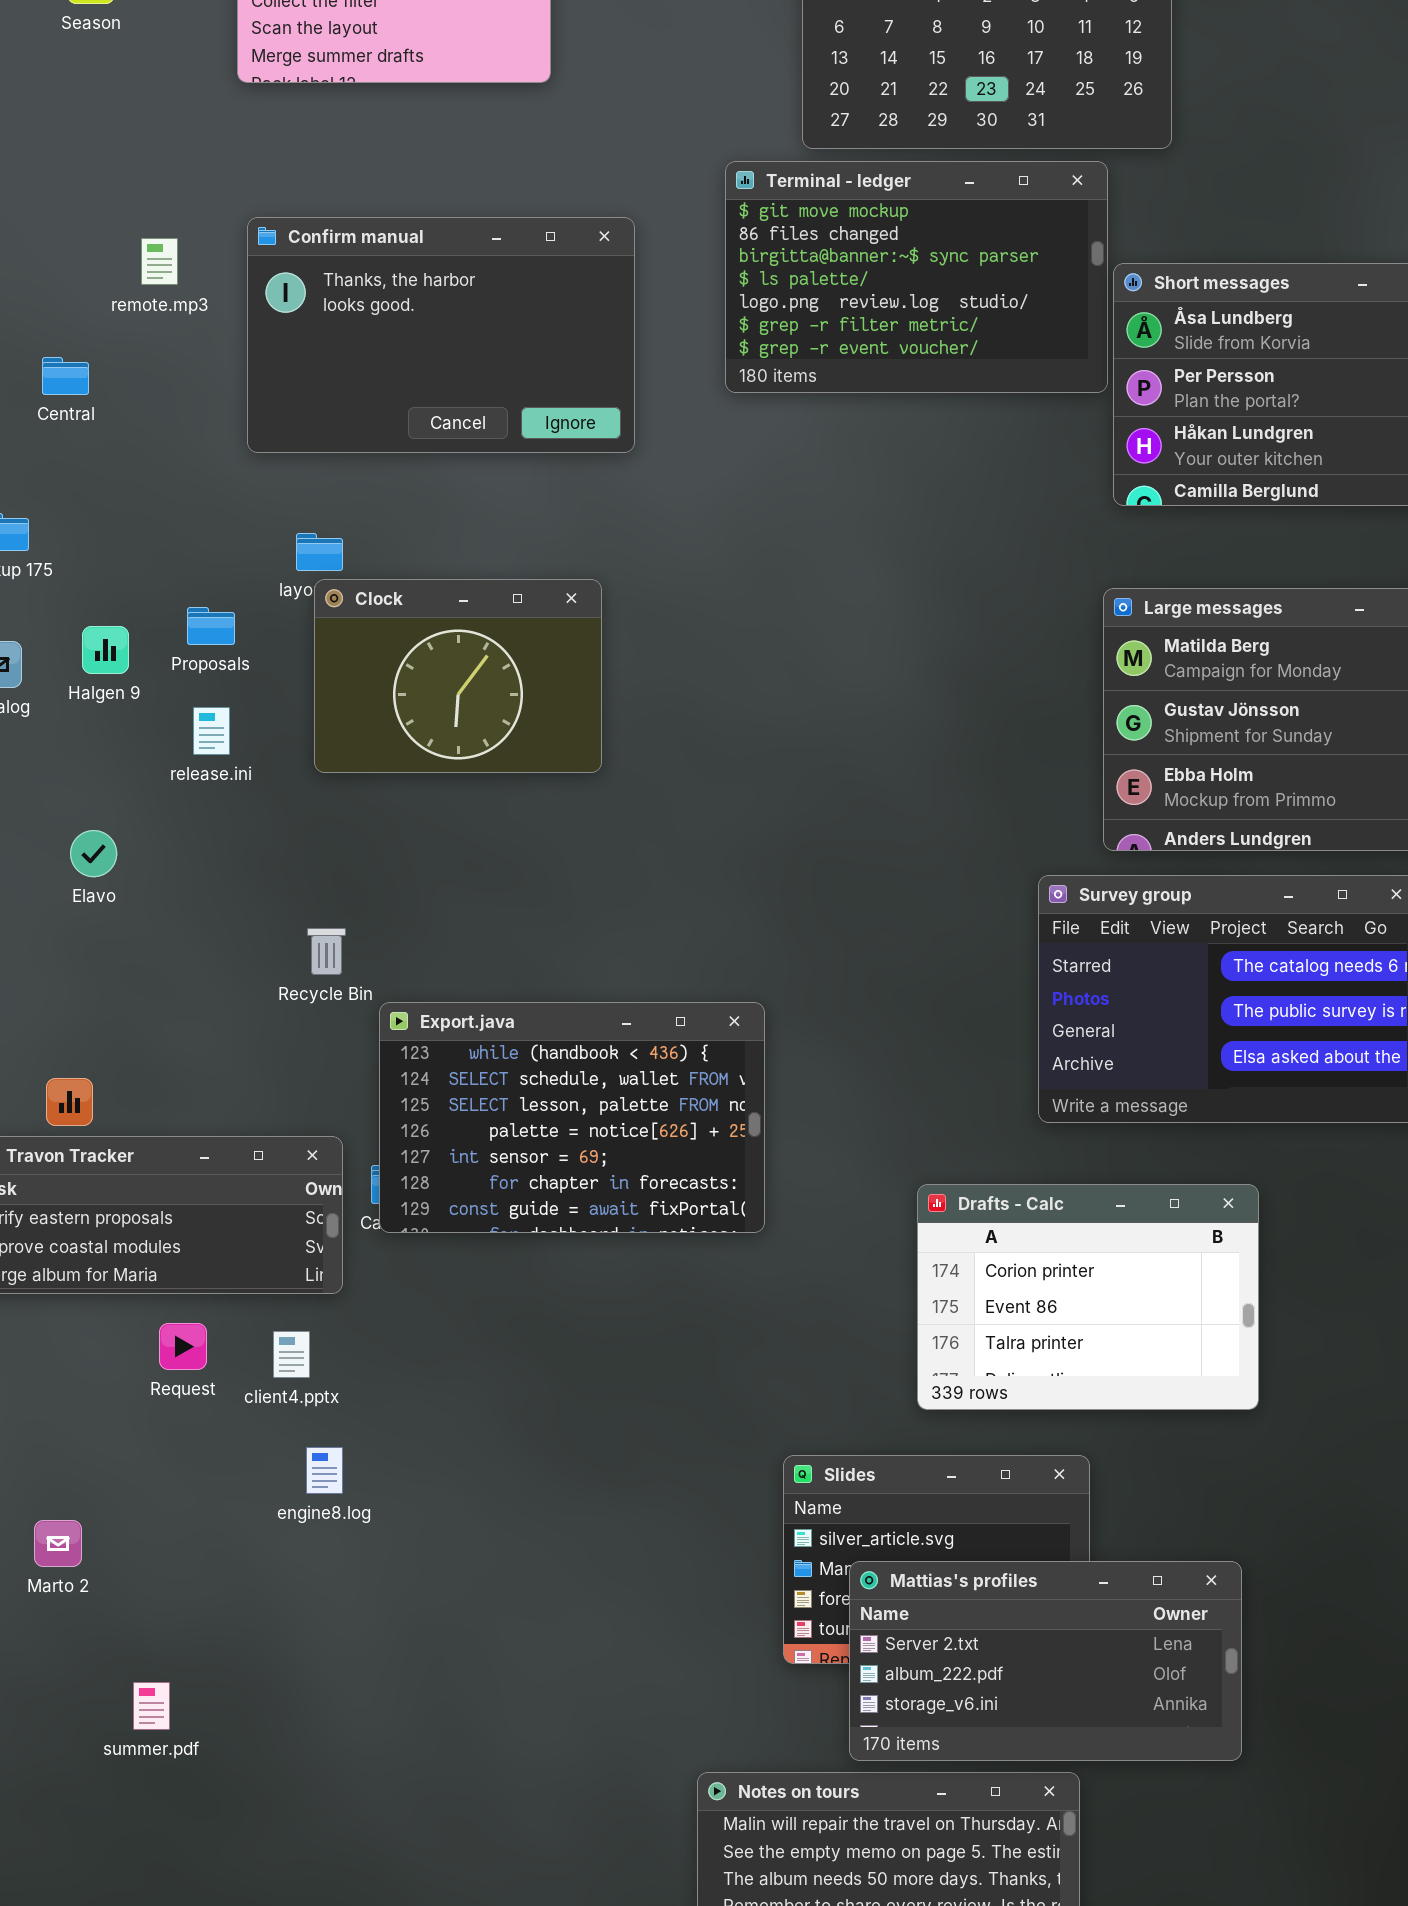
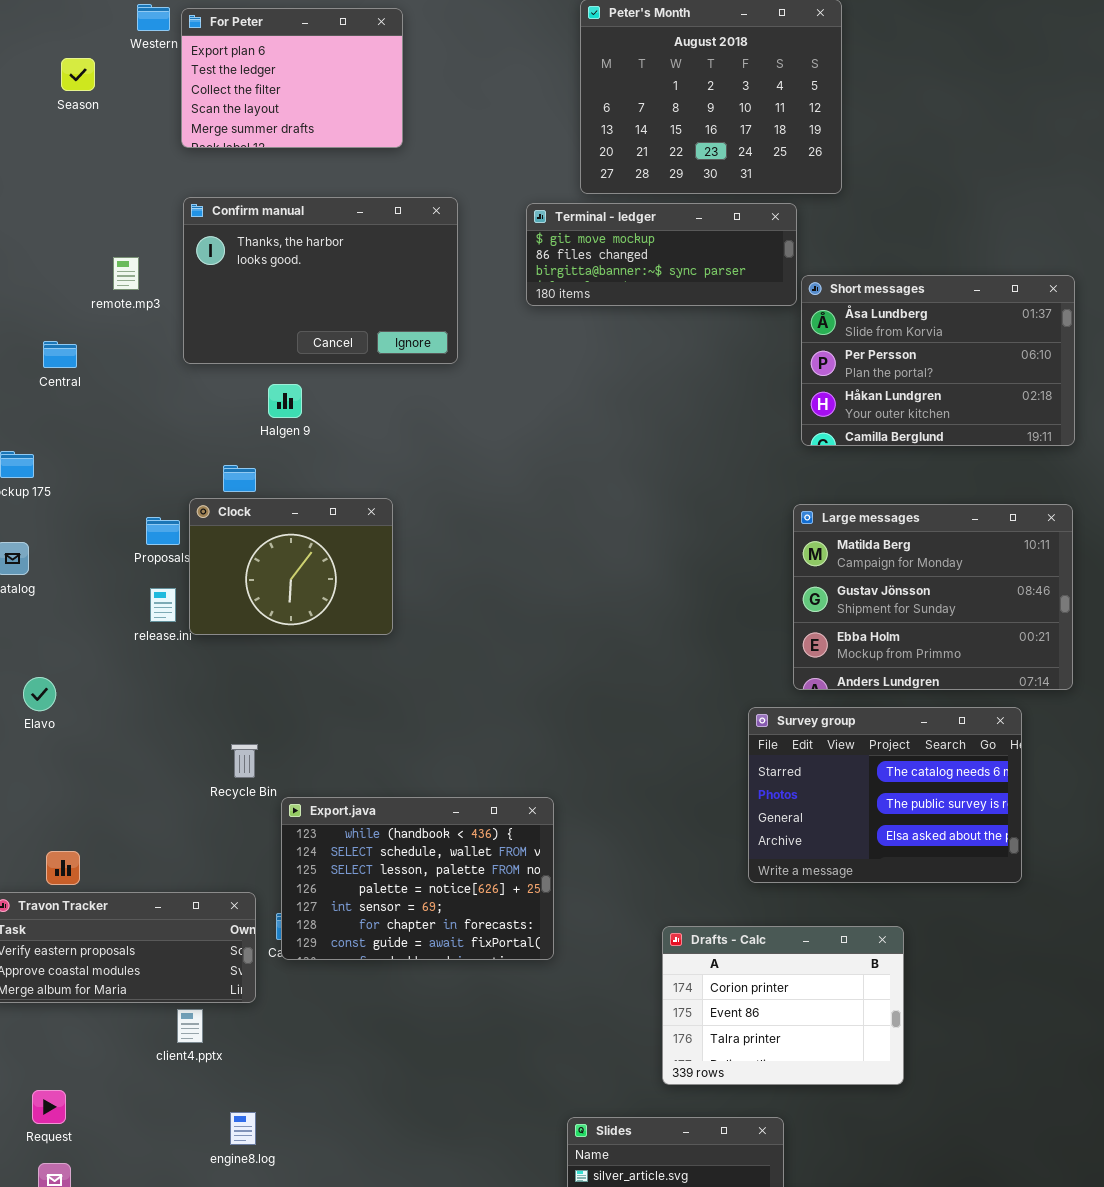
Terminal - ledger: [725,161,1108,393] -> [526,203,797,306], resized
Confirm manual: [247,217,635,453] -> [183,197,458,364], moved
Clock: [314,579,602,773] -> [189,498,393,635], moved
Halgen 9: [82,626,129,674] -> [268,384,302,418], moved
Elavo: [70,830,117,877] -> [23,677,56,711], moved
Request: [159,1323,207,1370] -> [32,1090,66,1124], moved
client4.pptx: [273,1331,310,1378] -> [177,1009,203,1043], moved

